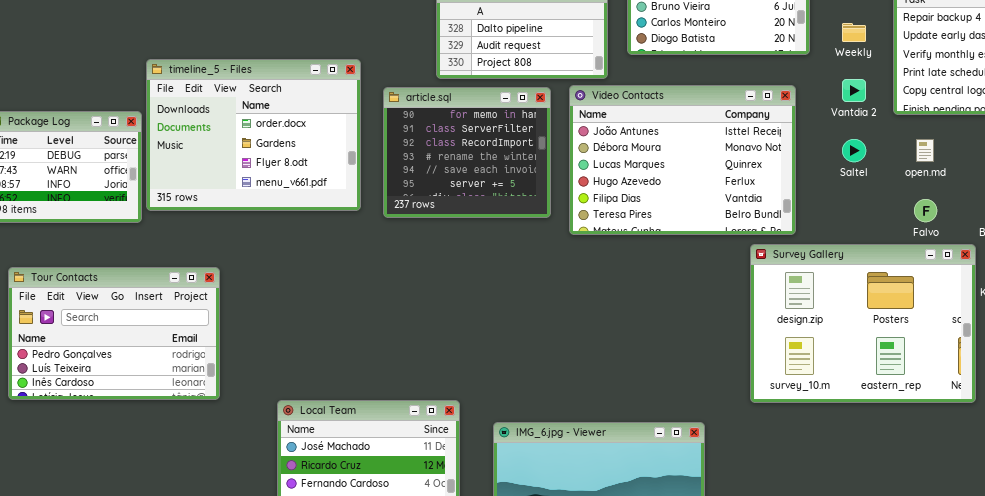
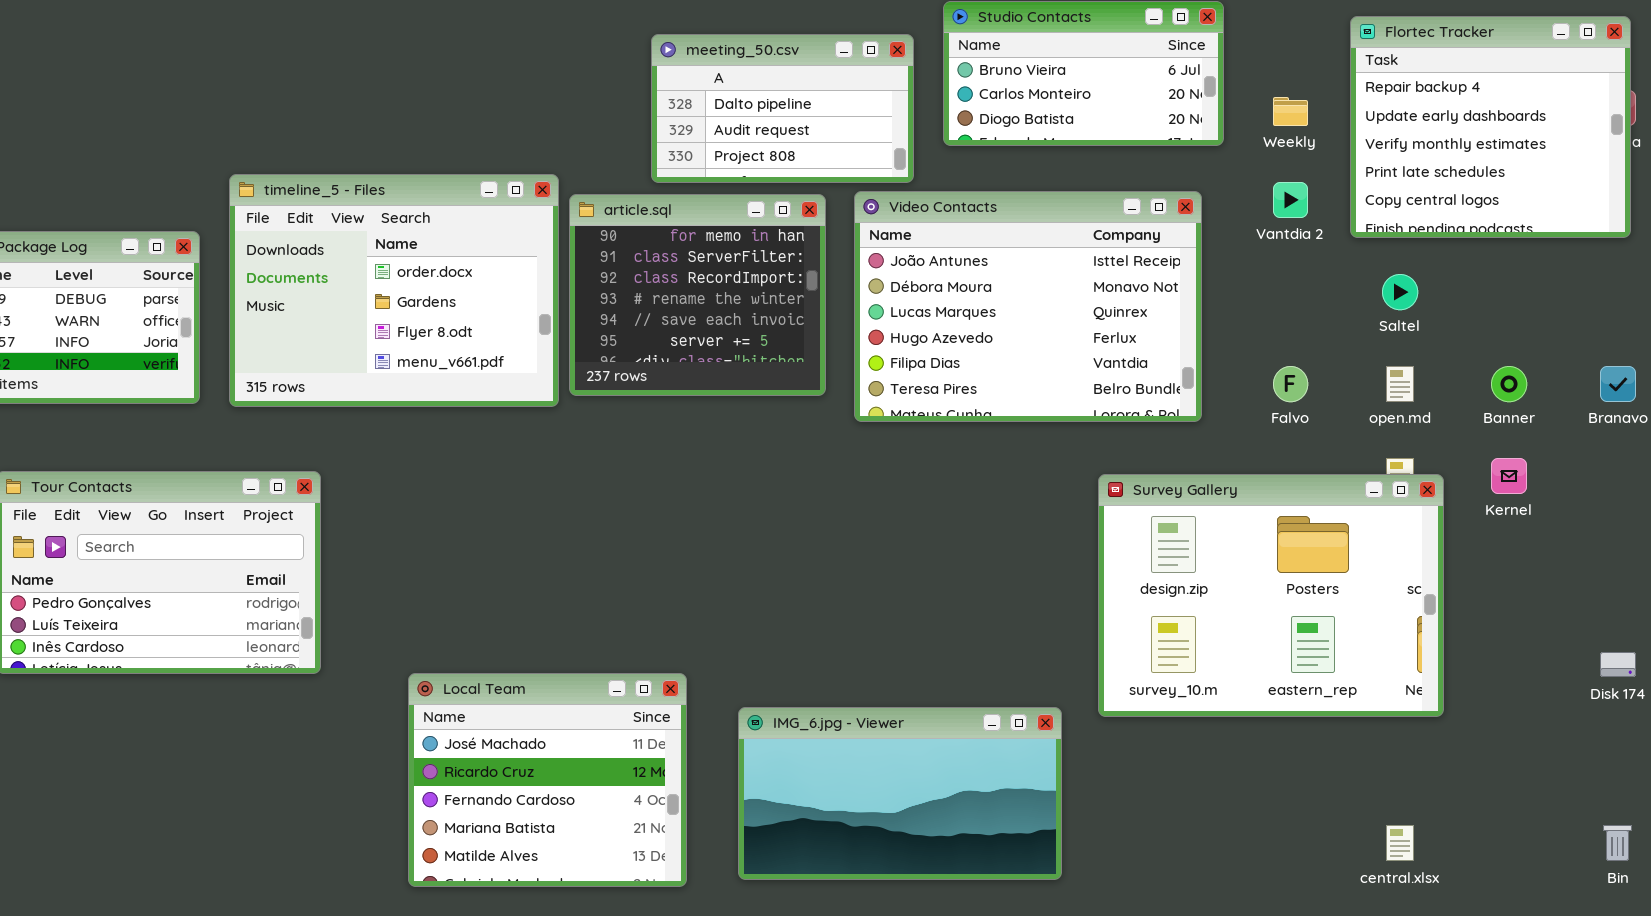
timeline_5 - Files: [146,59,361,211] -> [229,174,559,407], moved
Saltel: [842,139,866,162] -> [1382,274,1418,310], moved
open.md: [916,139,934,162] -> [1386,366,1414,402], moved
Falvo: [914,199,937,222] -> [1273,366,1308,402], moved
Survey Gallery: [750,244,976,403] -> [1098,474,1444,717], moved

